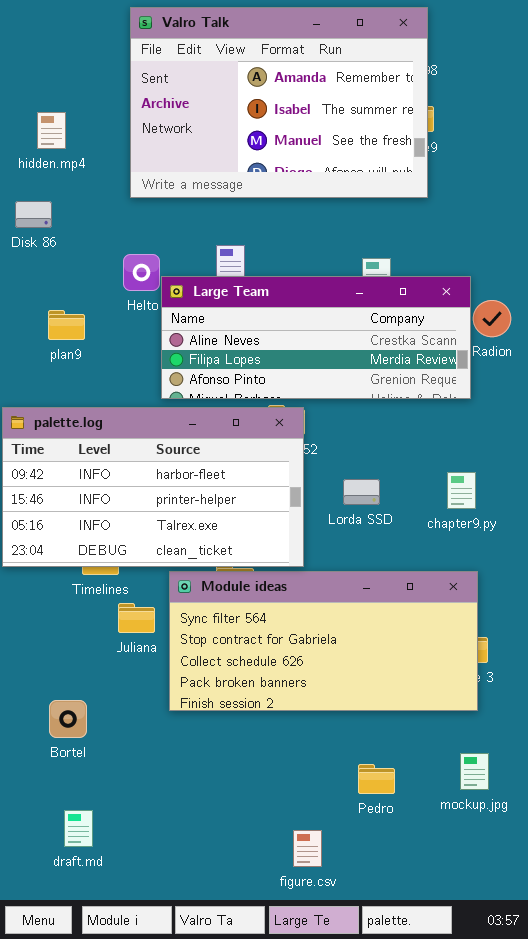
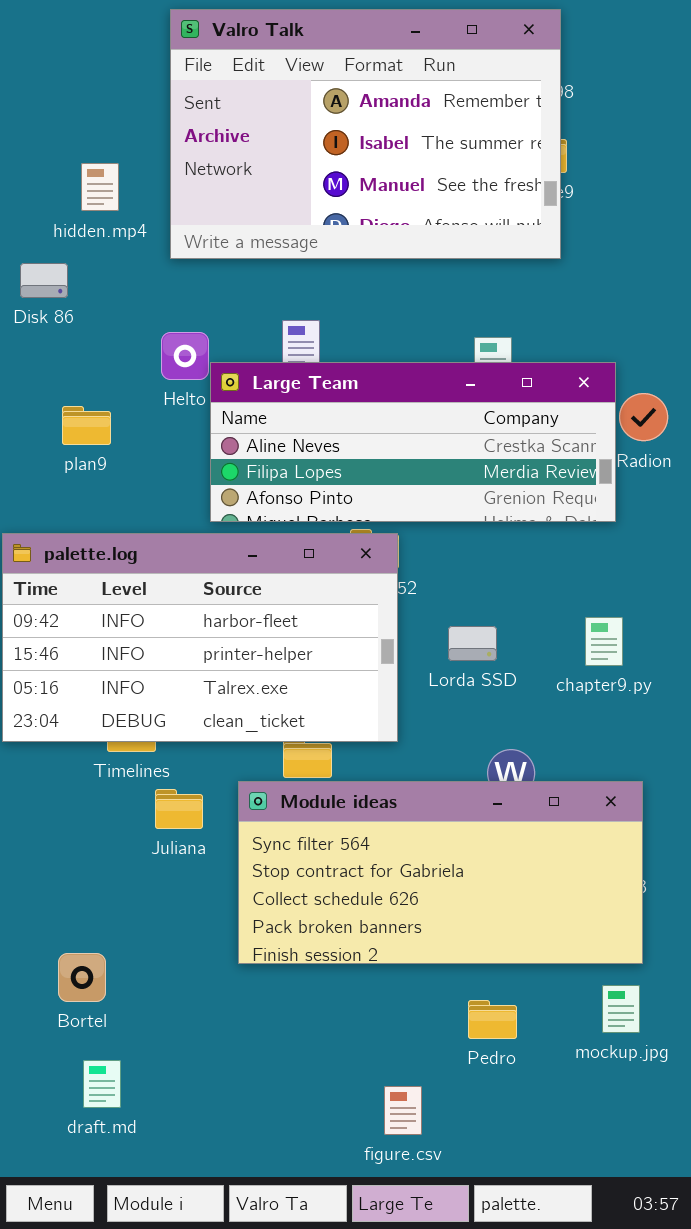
hidden.mp4: [37,112,66,149] -> [81,163,119,211], moved
Module ideas: [169,571,478,711] -> [238,781,643,964], moved
Bortel: [49,700,87,738] -> [58,953,106,1002], moved

